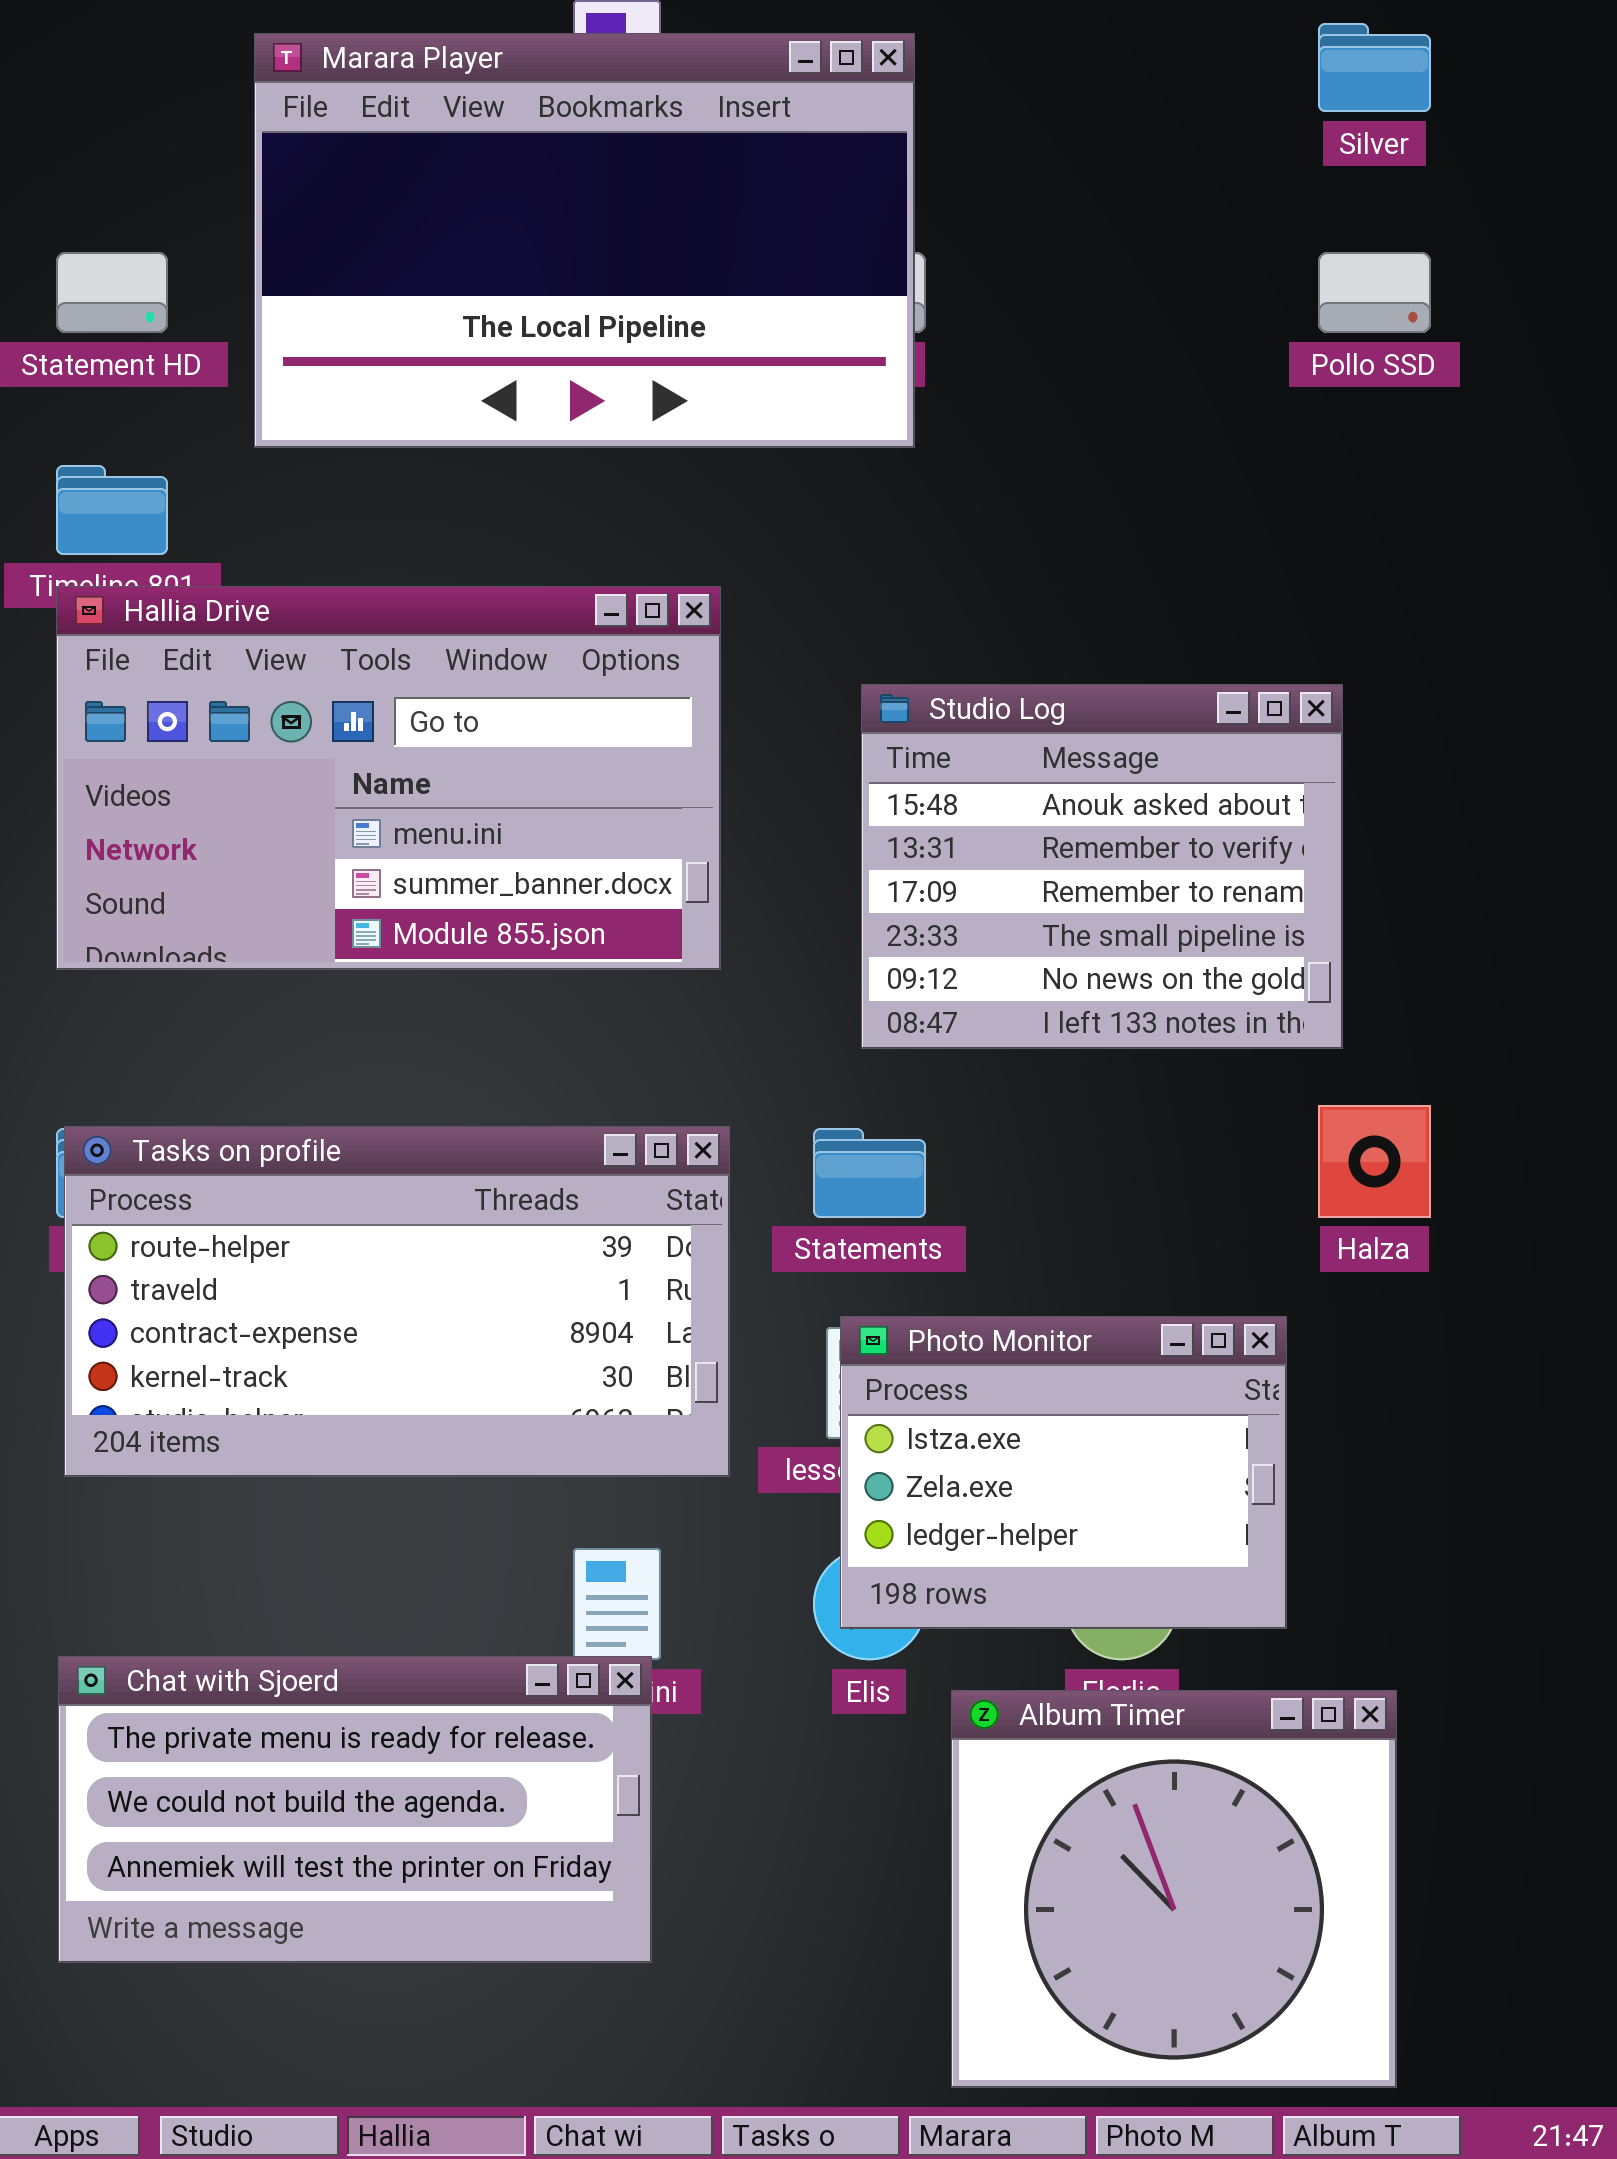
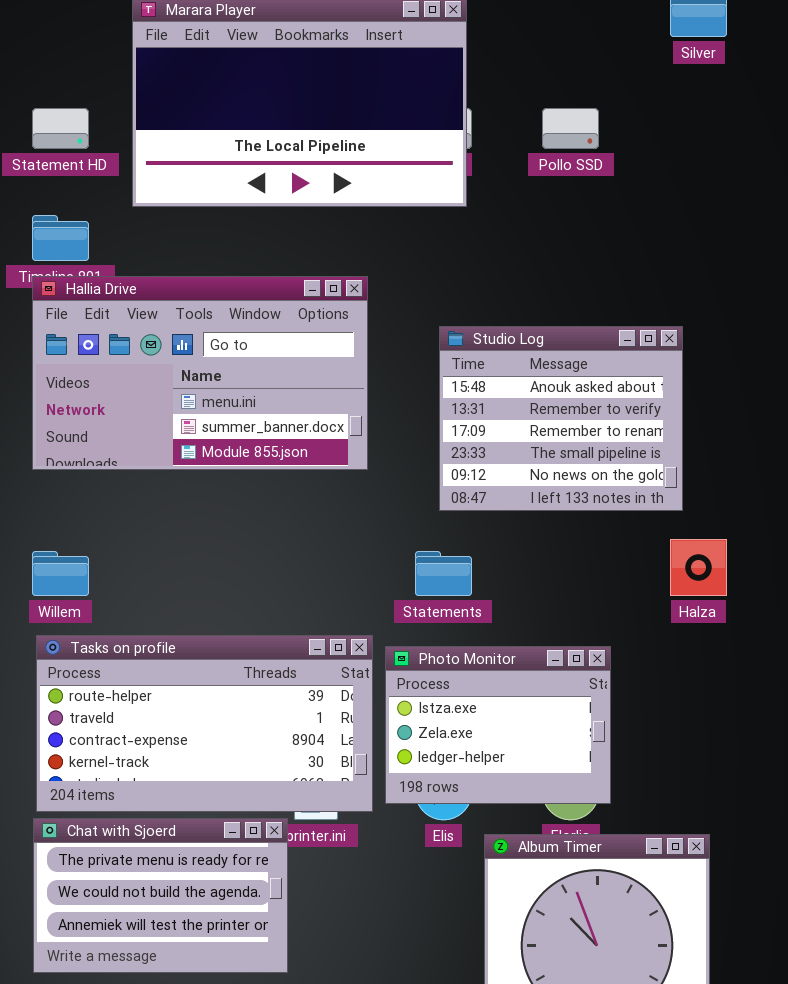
Pollo SSD: [1318,252,1431,333] -> [542,108,599,149], moved
Tasks on profile: [64,1126,730,1477] -> [36,635,373,812], moved
Photo Monitor: [840,1316,1287,1629] -> [385,646,611,804], moved
Chat with Sjoerd: [58,1656,652,1963] -> [33,818,288,973], resized

